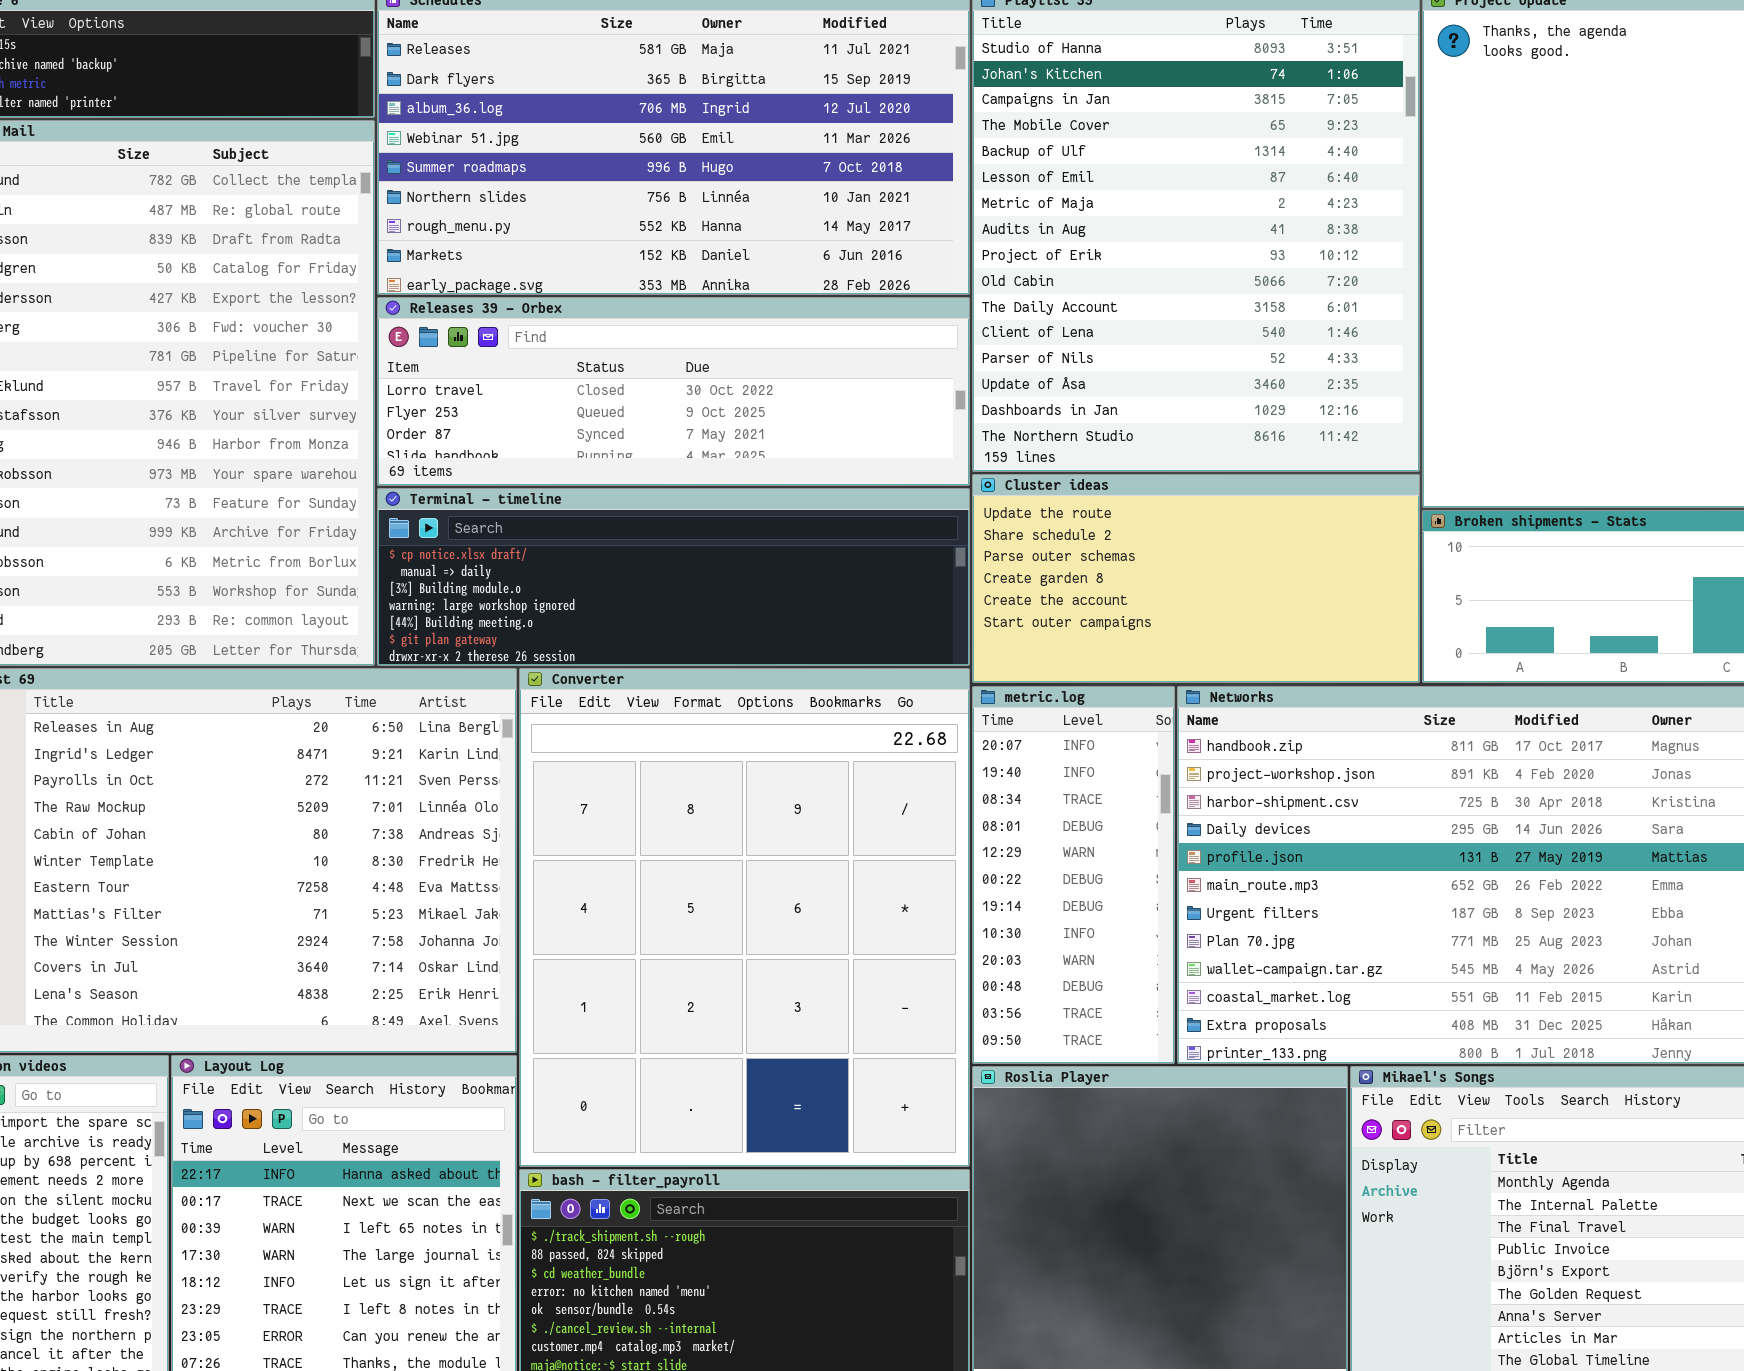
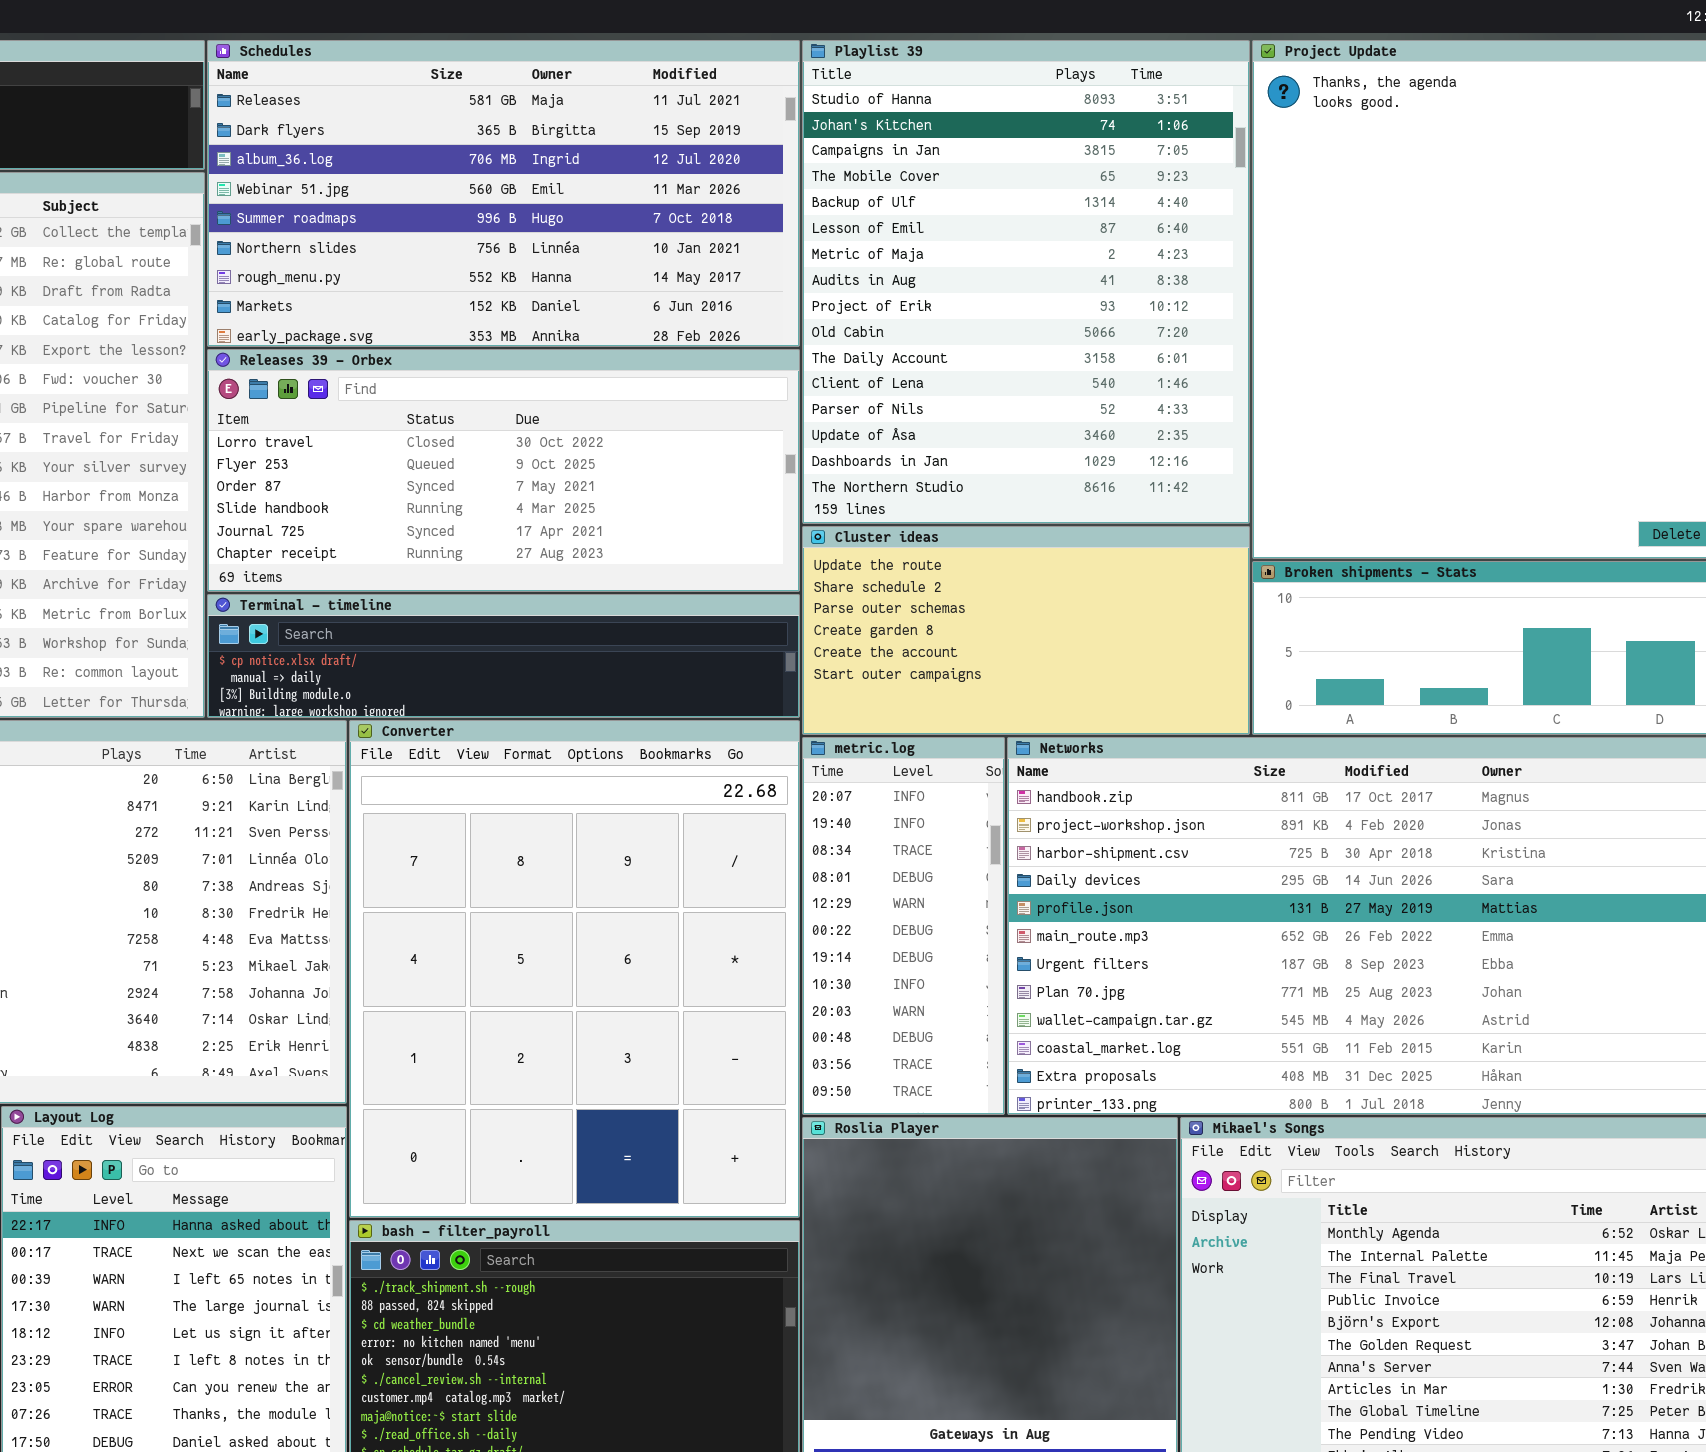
Releases 39 - Orbex: [377,297,970,486] -> [207,349,800,592], resized
Terminal - timeline: [377,488,970,666] -> [207,594,800,718], resized

